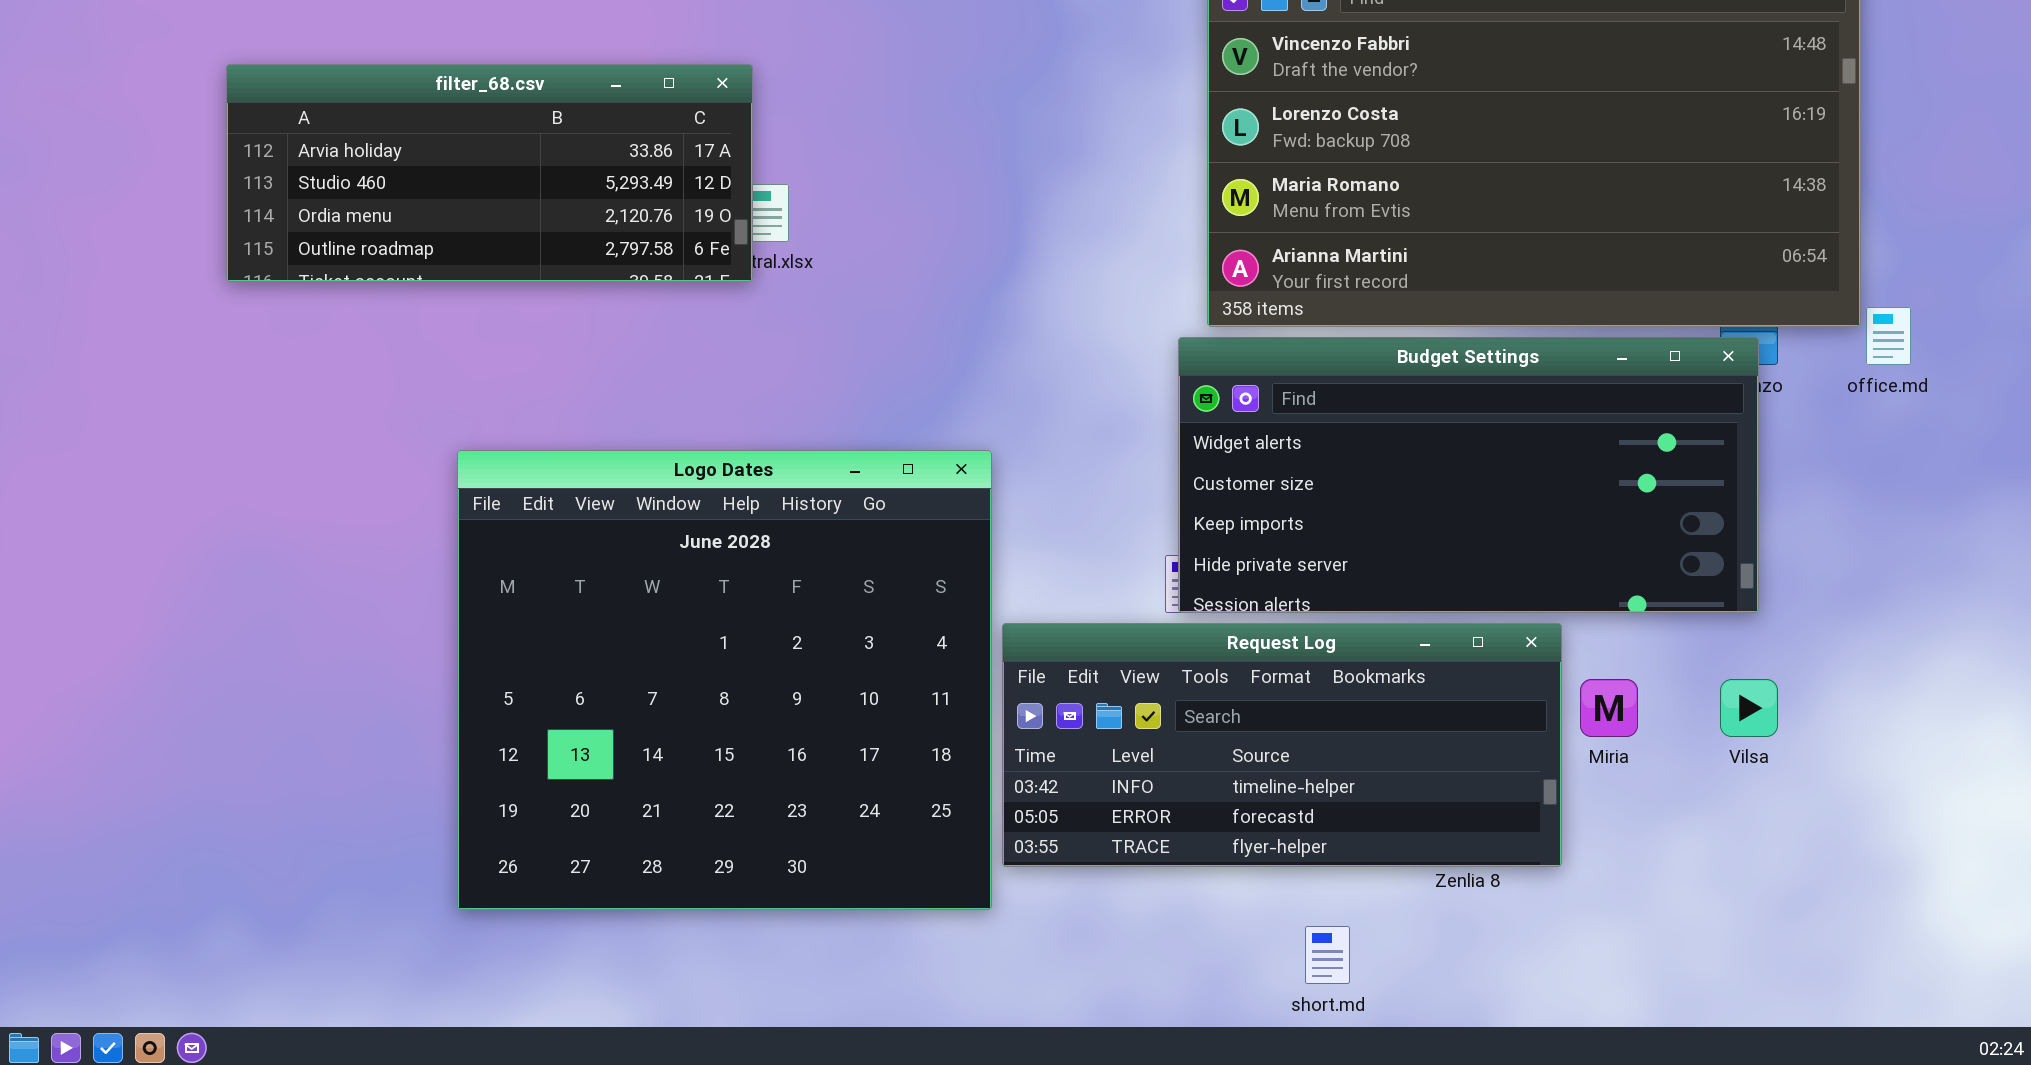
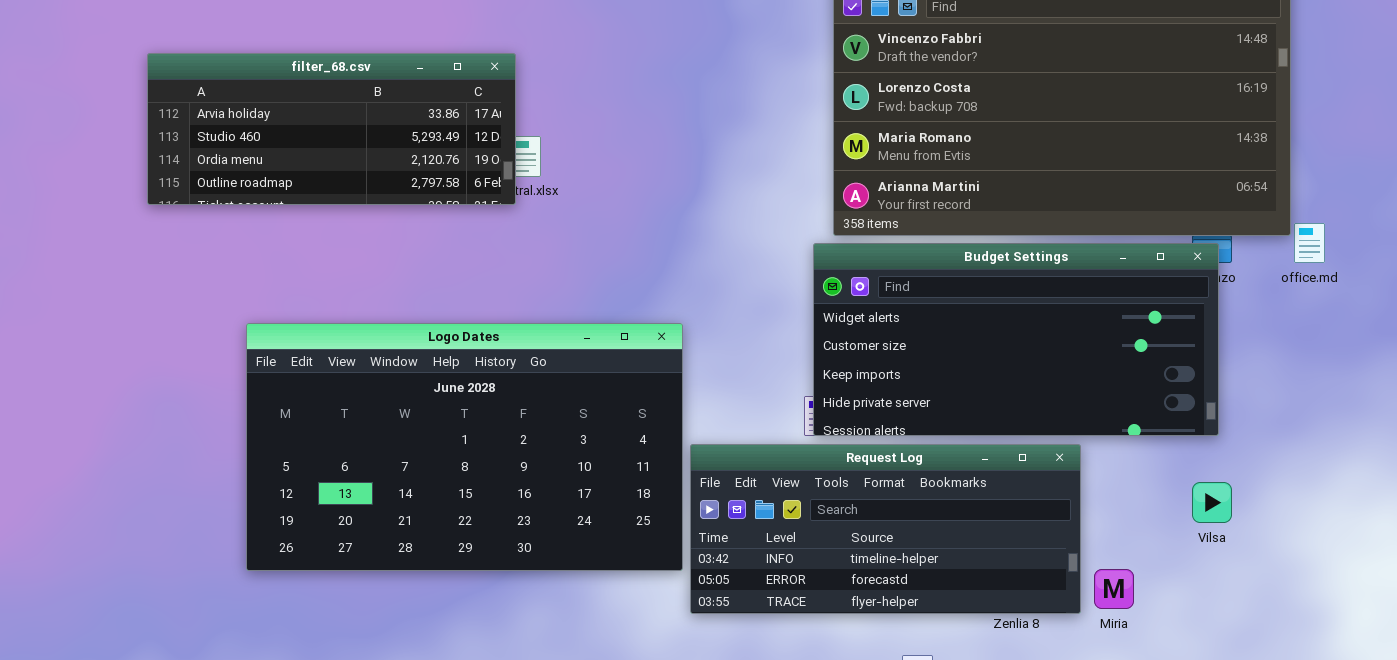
Logo Dates: [457,450,992,910] -> [246,323,683,571], resized
Miria: [1580,679,1638,737] -> [1094,569,1134,609], moved

